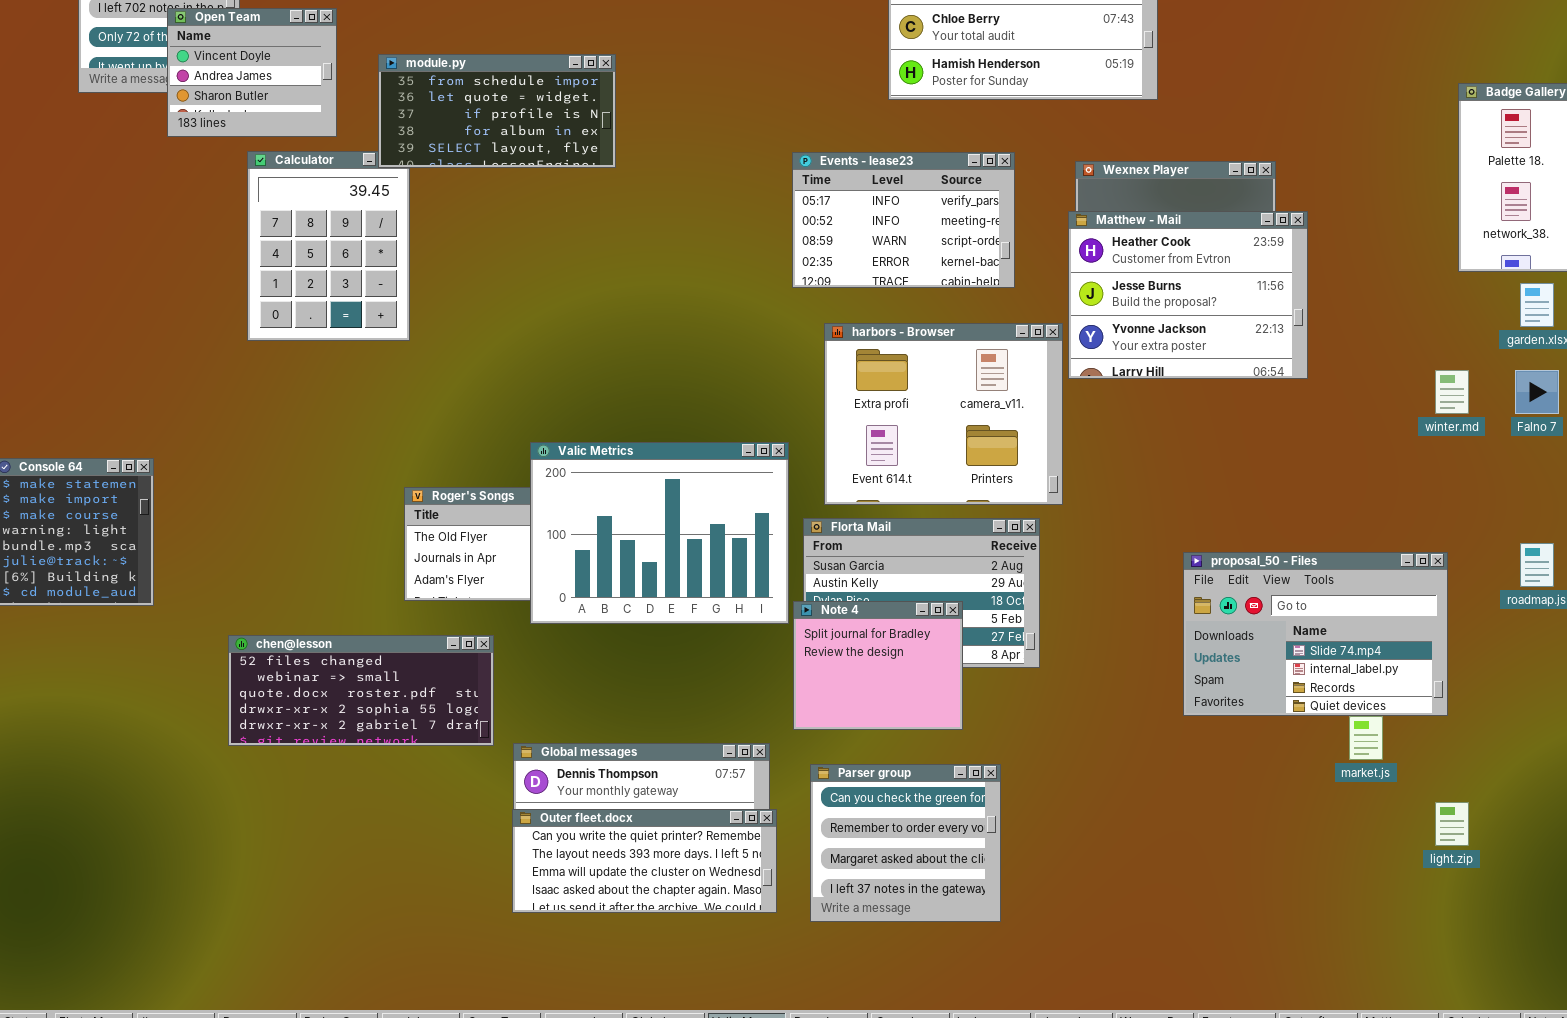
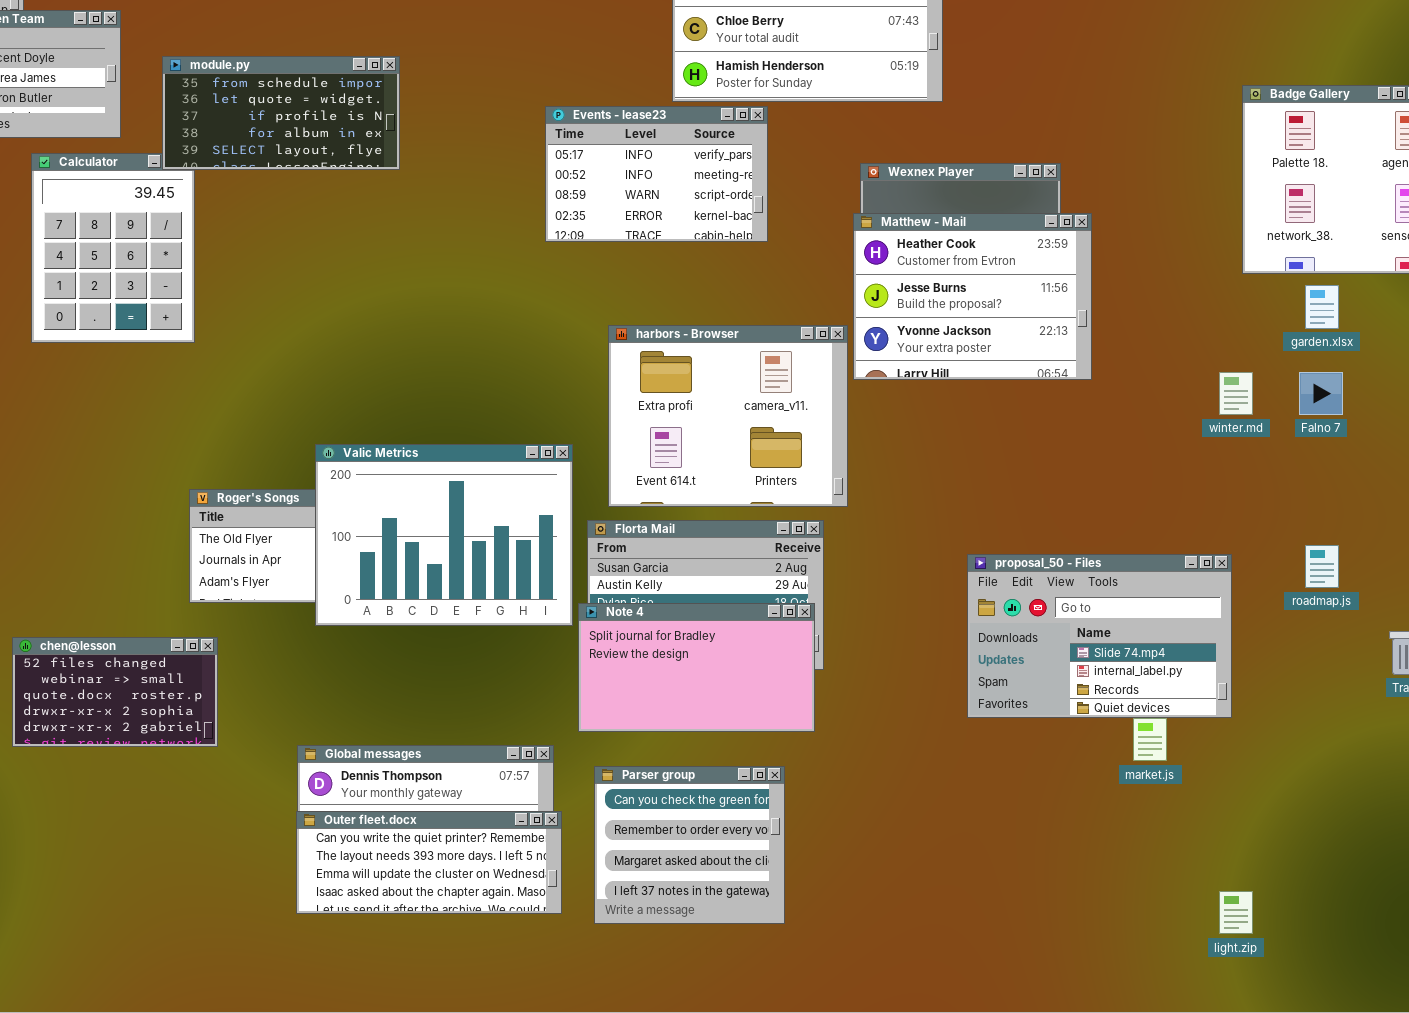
Events - lease23: [792,152,1015,288] -> [545,106,768,242], moved
Note 4: [793,601,963,730] -> [578,603,815,732], resized
chen@lesson: [228,635,494,746] -> [12,637,218,747], resized
light.zip: [1435,802,1469,846] -> [1219,891,1253,934], moved

